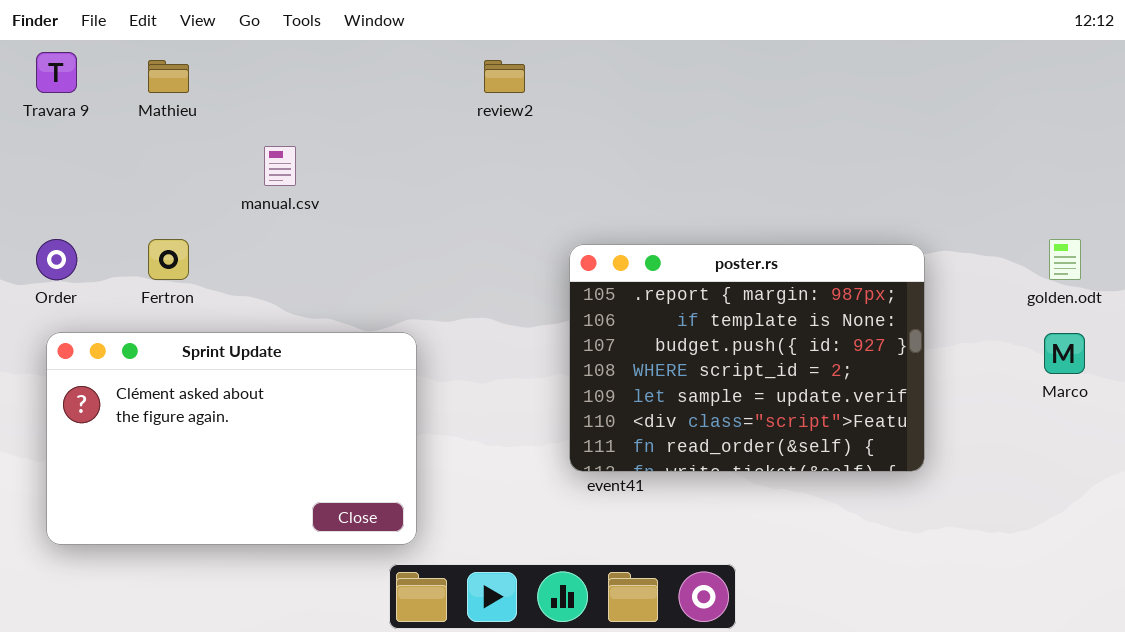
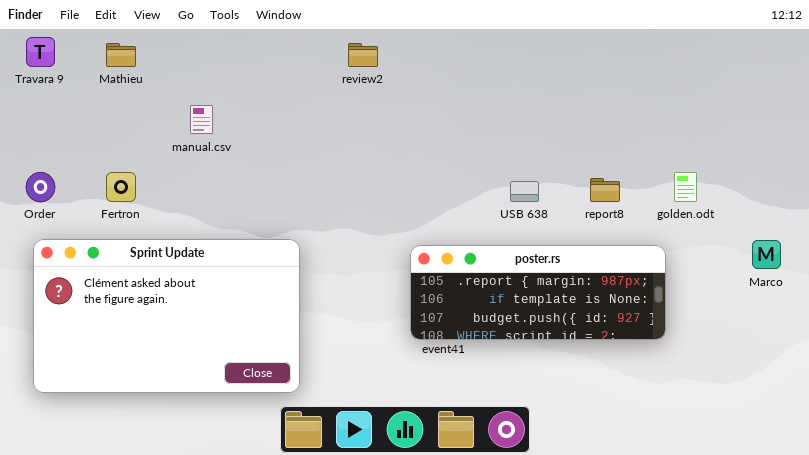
golden.odt: [1049,239,1081,280] -> [674,172,697,202], moved
poster.rs: [569,244,925,472] -> [410,245,666,340], resized

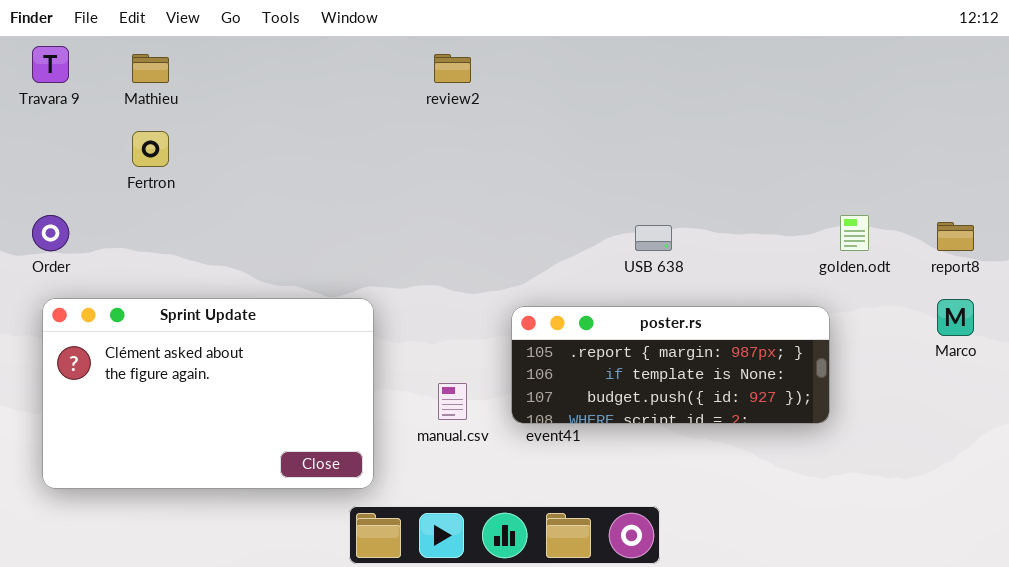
manual.csv: [190,105,213,134] -> [438,383,467,420], moved
Fertron: [106,172,136,202] -> [132,131,169,167], moved
report8: [590,178,620,202] -> [937,222,974,251], moved

